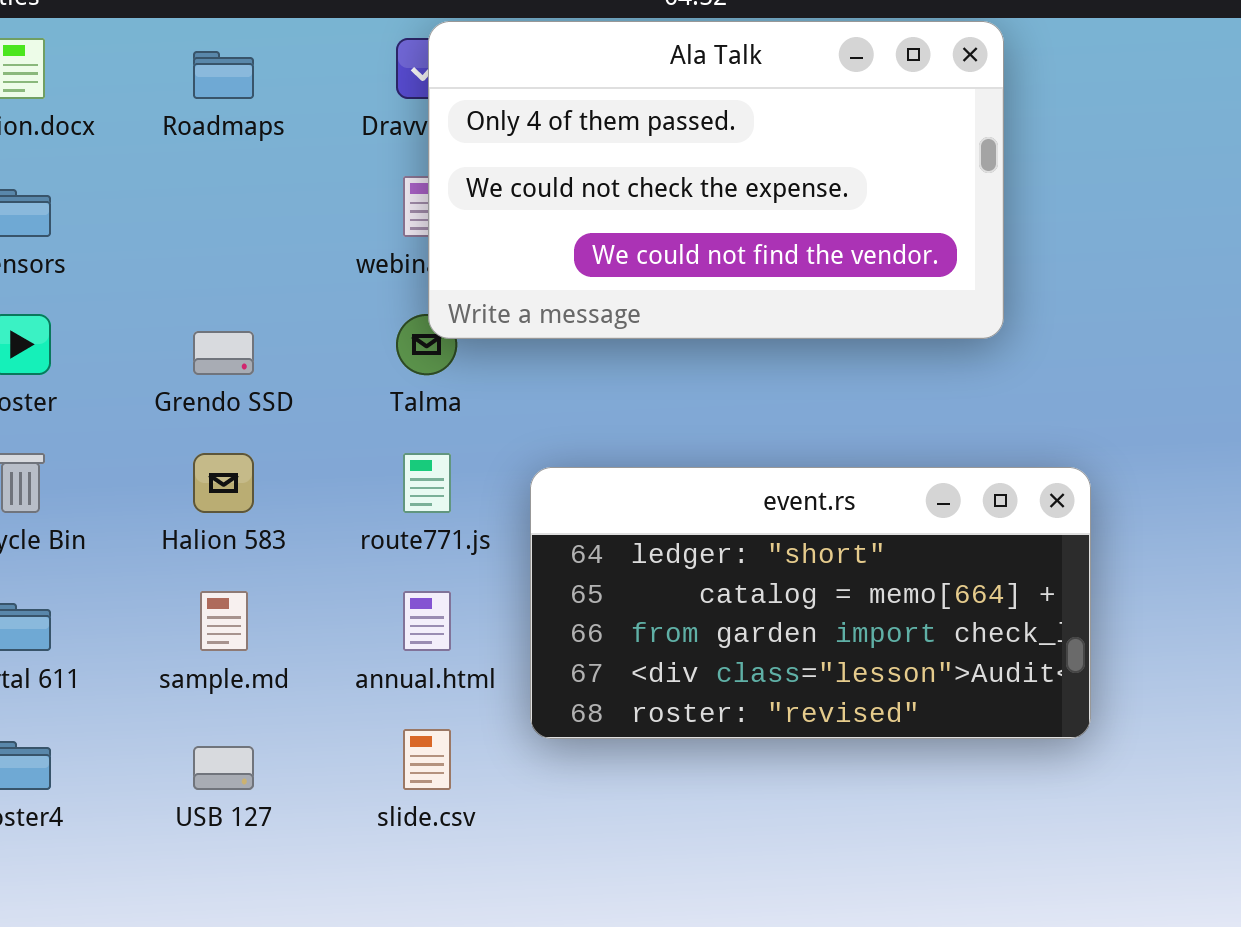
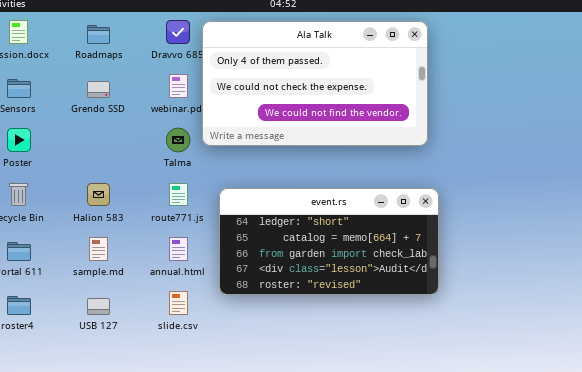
Ala Talk: [428,21,1004,339] -> [202,21,428,146], moved
Grendo SSD: [193,331,254,375] -> [87,81,110,98], moved

